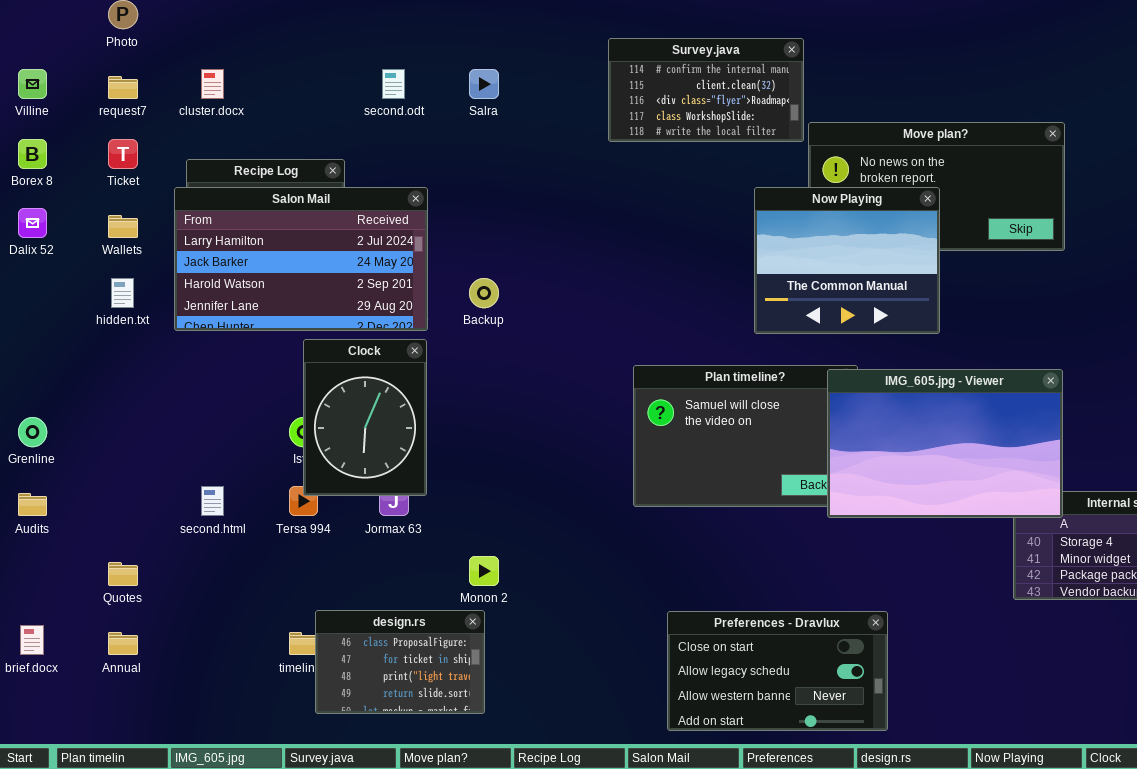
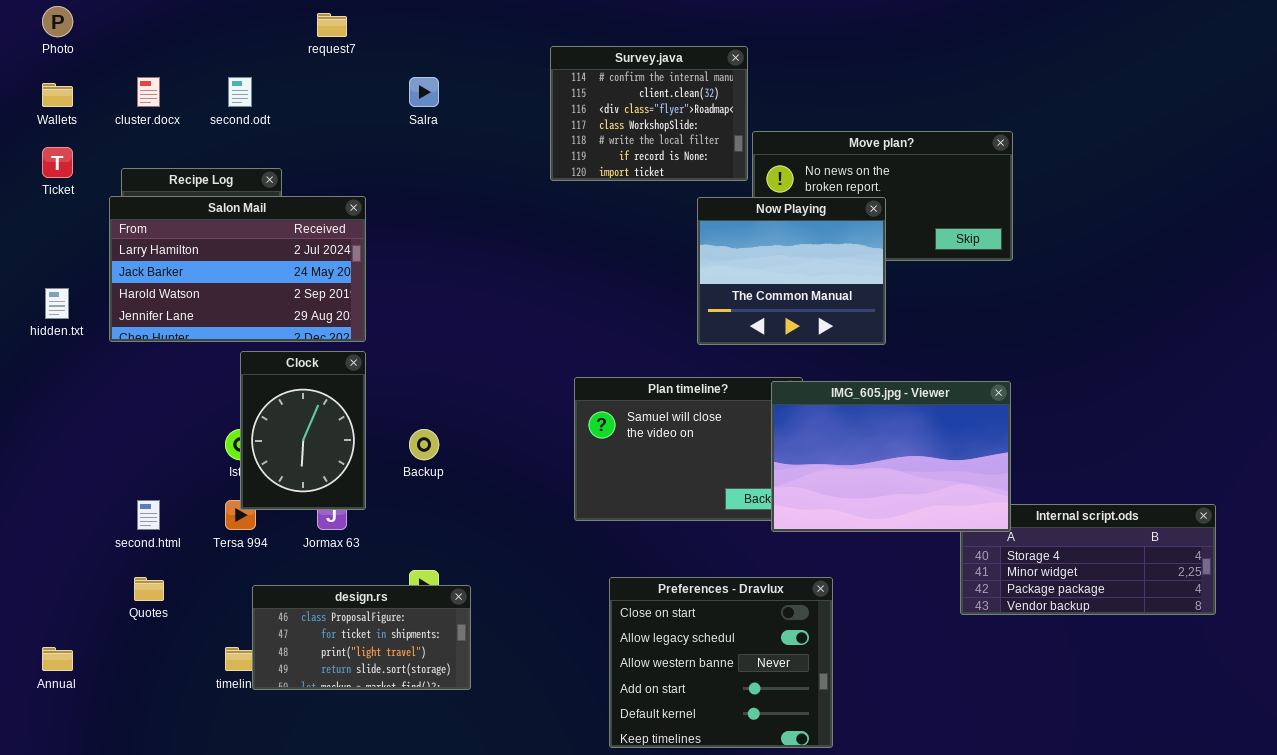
Survey.java: [608,38,804,142] -> [550,46,748,181], resized
second.odt: [382,69,405,99] -> [228,77,252,107], moved
request7: [108,76,138,99] -> [317,13,347,37], moved
Wallets: [108,215,138,238] -> [42,83,73,107], moved
Backup: [469,278,499,308] -> [409,429,439,460], moved
Quotes: [108,562,138,586] -> [134,577,164,601], moved
design.rs: [315,610,485,714] -> [252,585,471,690], moved, resized
Preferences - Dravlux: [667,611,888,731] -> [609,577,833,748], resized

